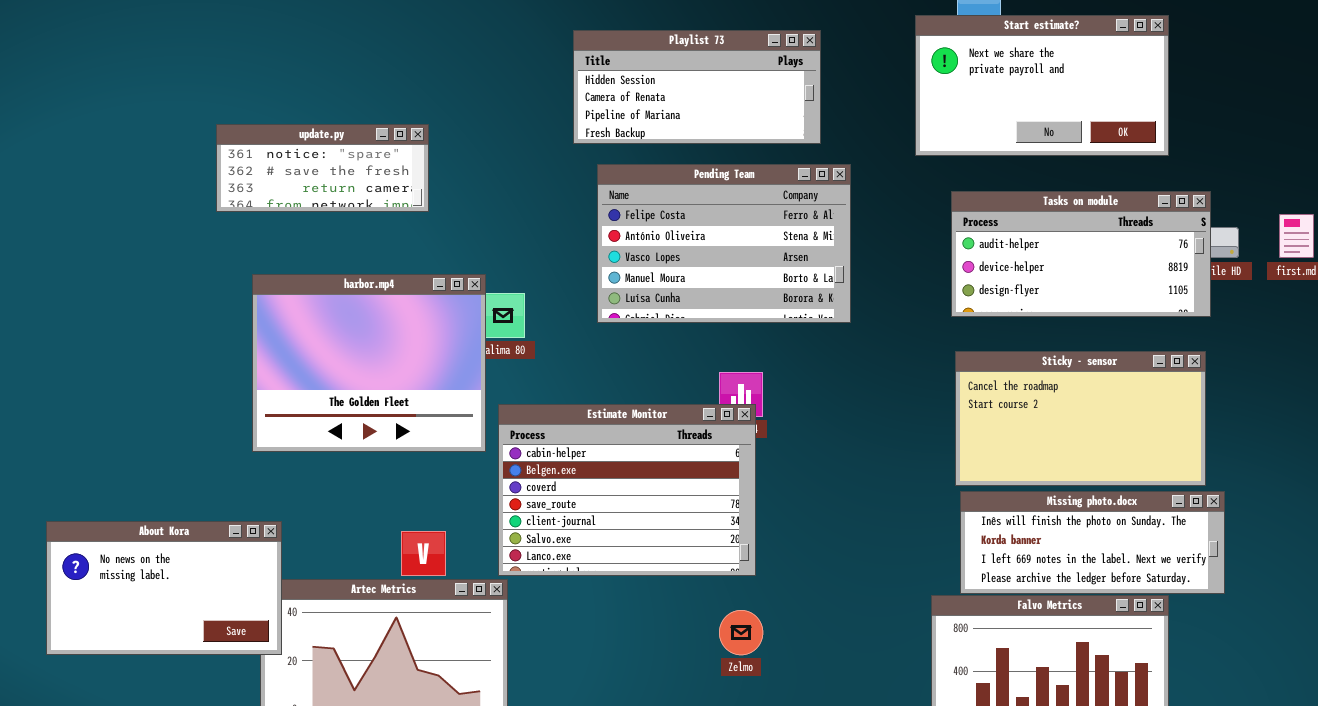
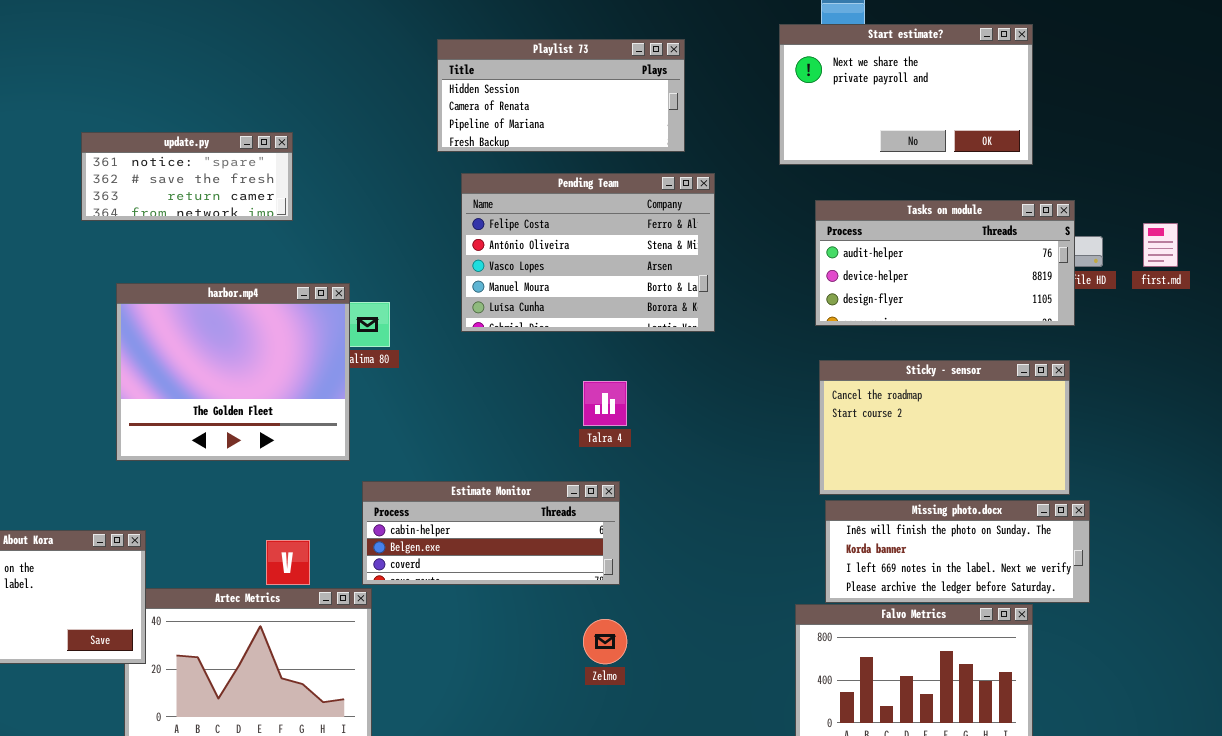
Estimate Monitor: [498,404,756,576] -> [362,481,620,585], resized

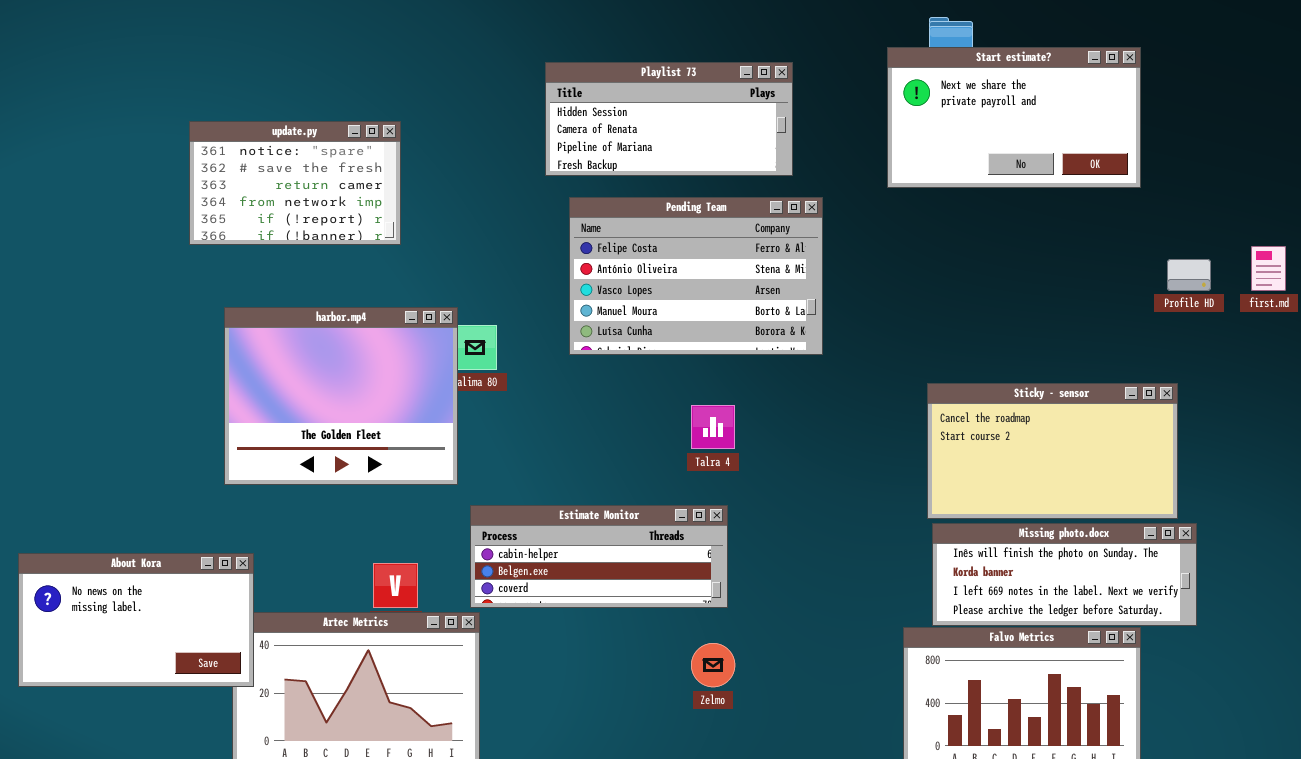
update.py: [81,132,293,221] -> [189,121,401,245], resized
Tasks on module: [815,200,1075,326] -> none, closed

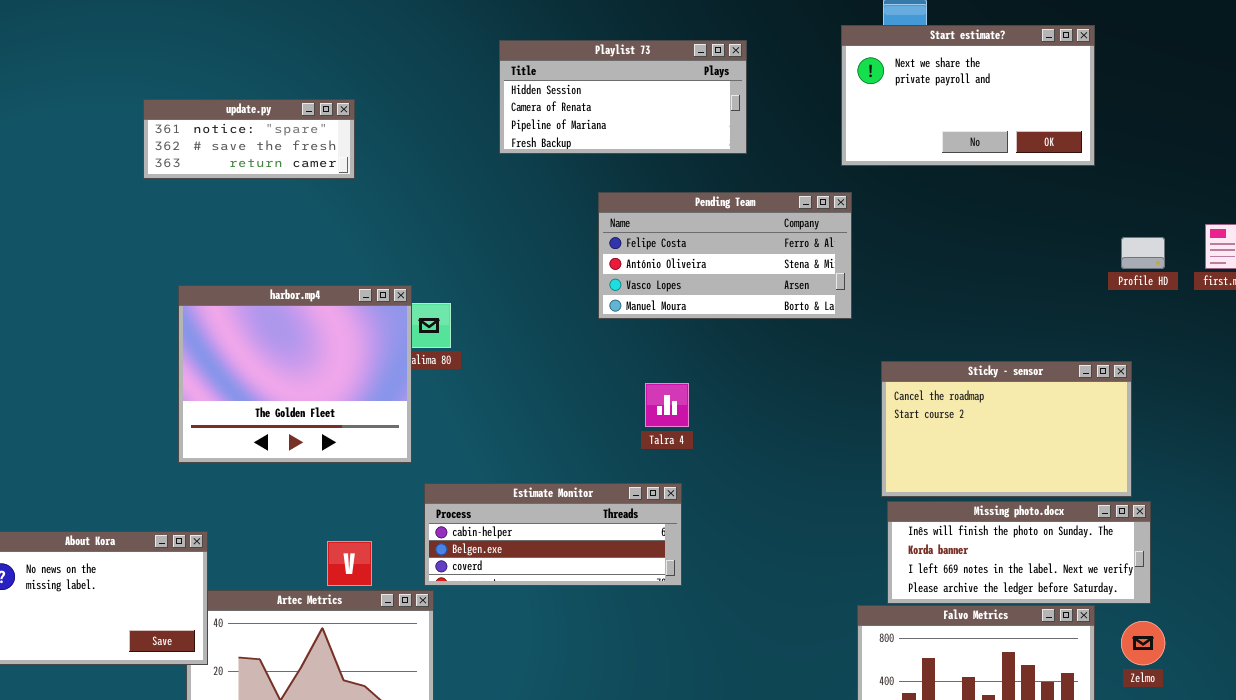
update.py: [189,121,401,245] -> [143,99,355,179], resized
Pending Team: [569,197,823,355] -> [598,192,852,319], moved, resized
Zelmo: [691,643,735,687] -> [1121,621,1165,665], moved

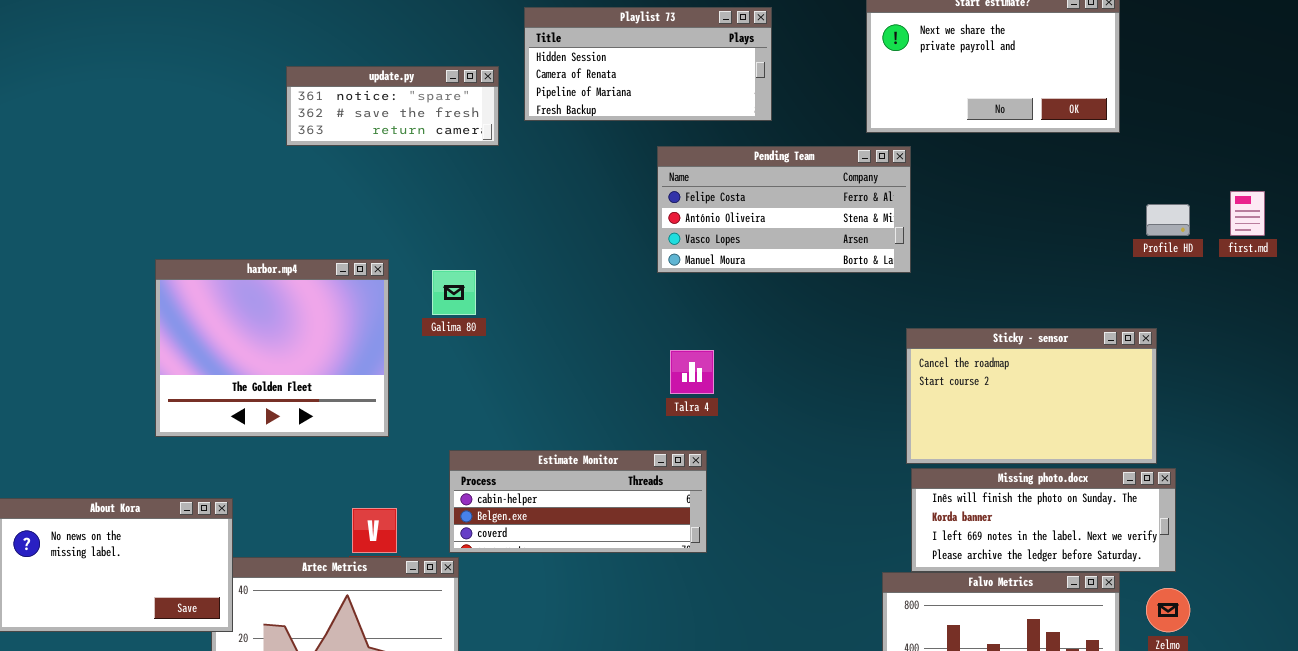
update.py: [143,99,355,179] -> [286,66,499,146], moved
Pending Team: [598,192,852,319] -> [657,146,911,273], moved
harbor.mp4: [178,285,412,463] -> [155,259,389,437], moved

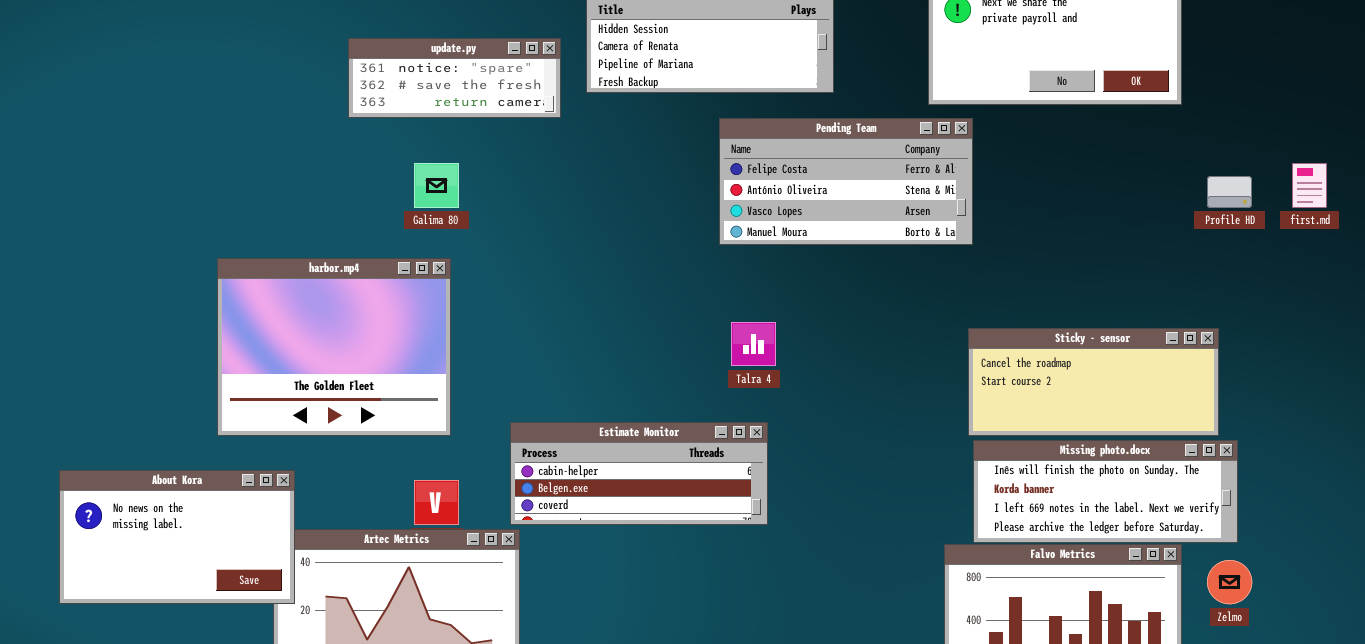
harbor.mp4: [155,259,389,437] -> [217,258,451,436], moved
Galima 80: [432,270,476,315] -> [414,163,459,208], moved
Sticky - sensor: [906,328,1157,464] -> [968,328,1219,436], resized

